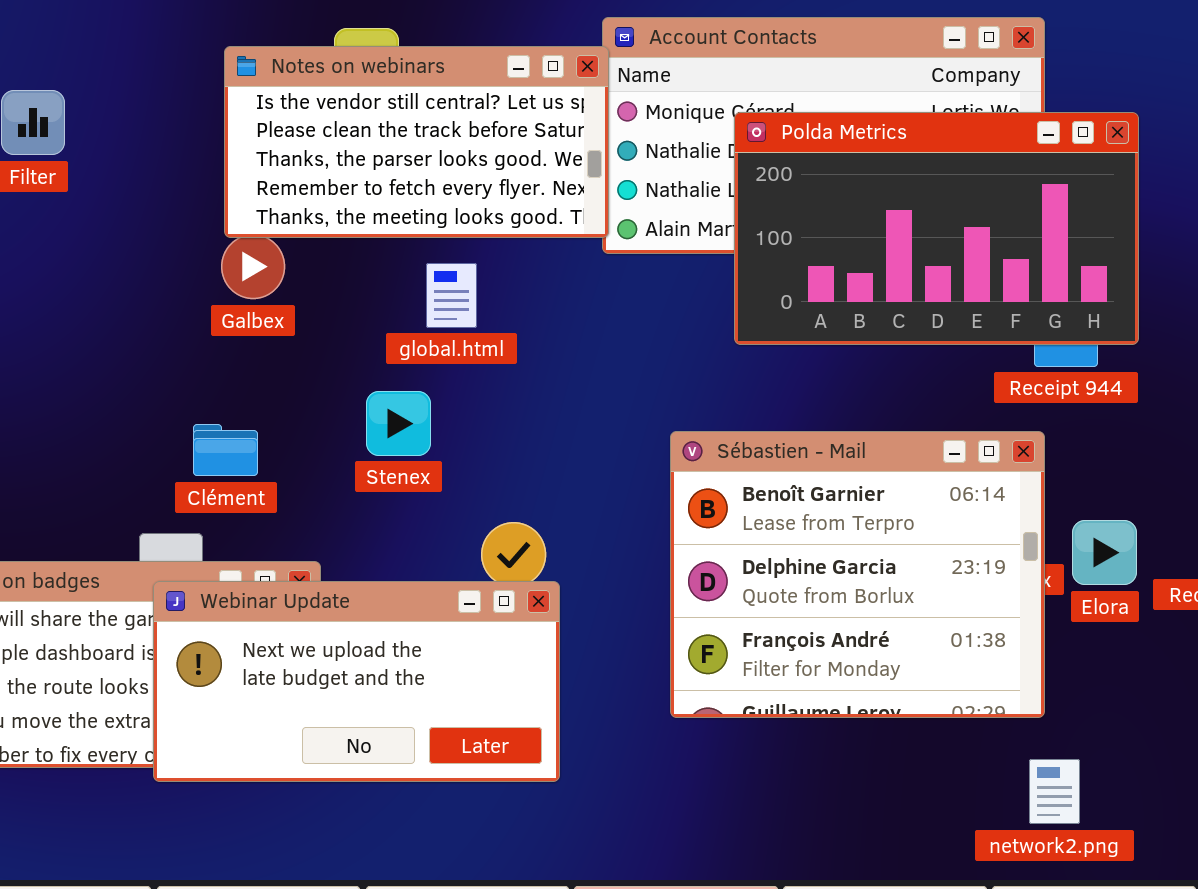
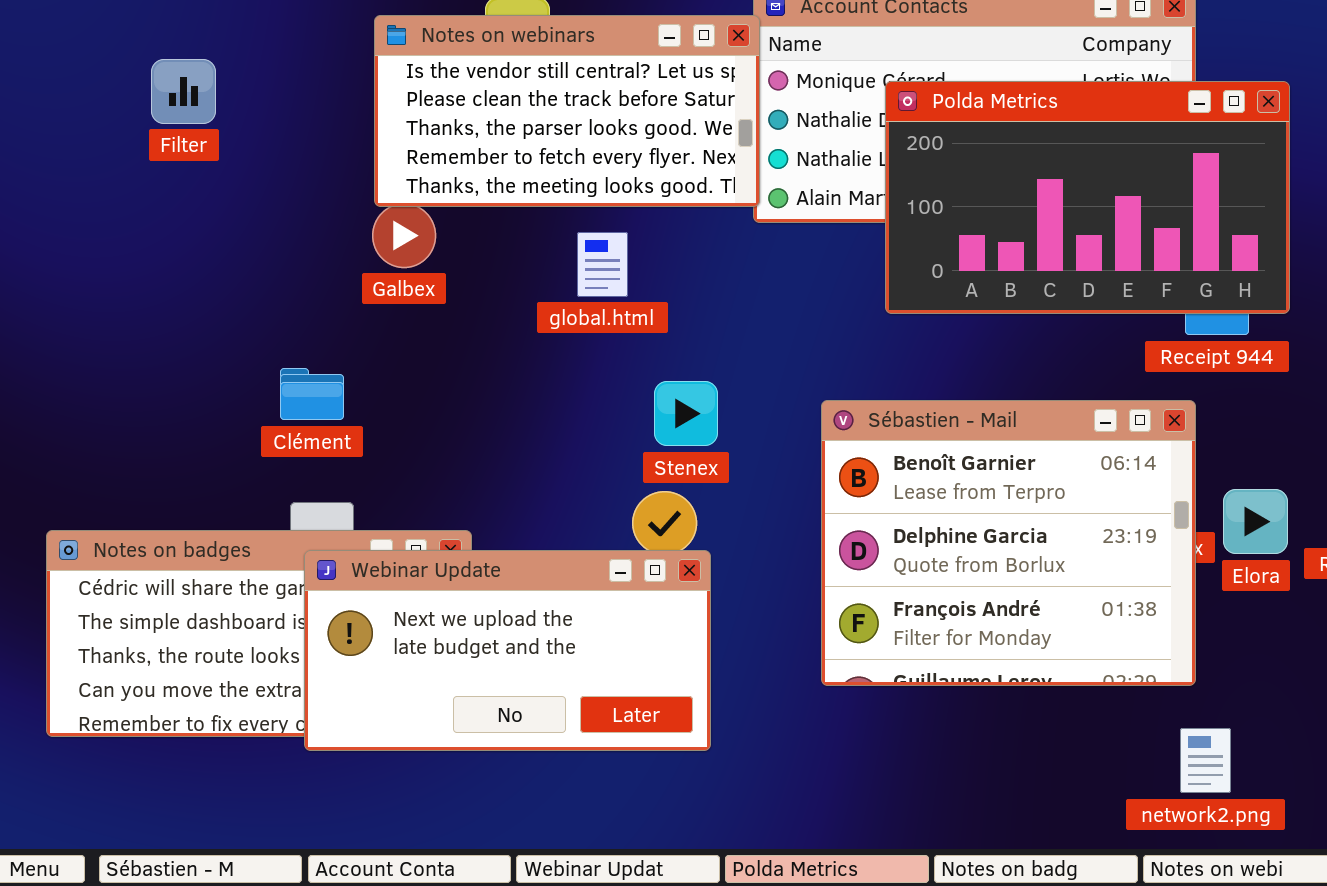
Stenex: [366,391,431,456] -> [654,381,718,446], moved
Clément: [193,424,258,476] -> [280,368,344,420], moved

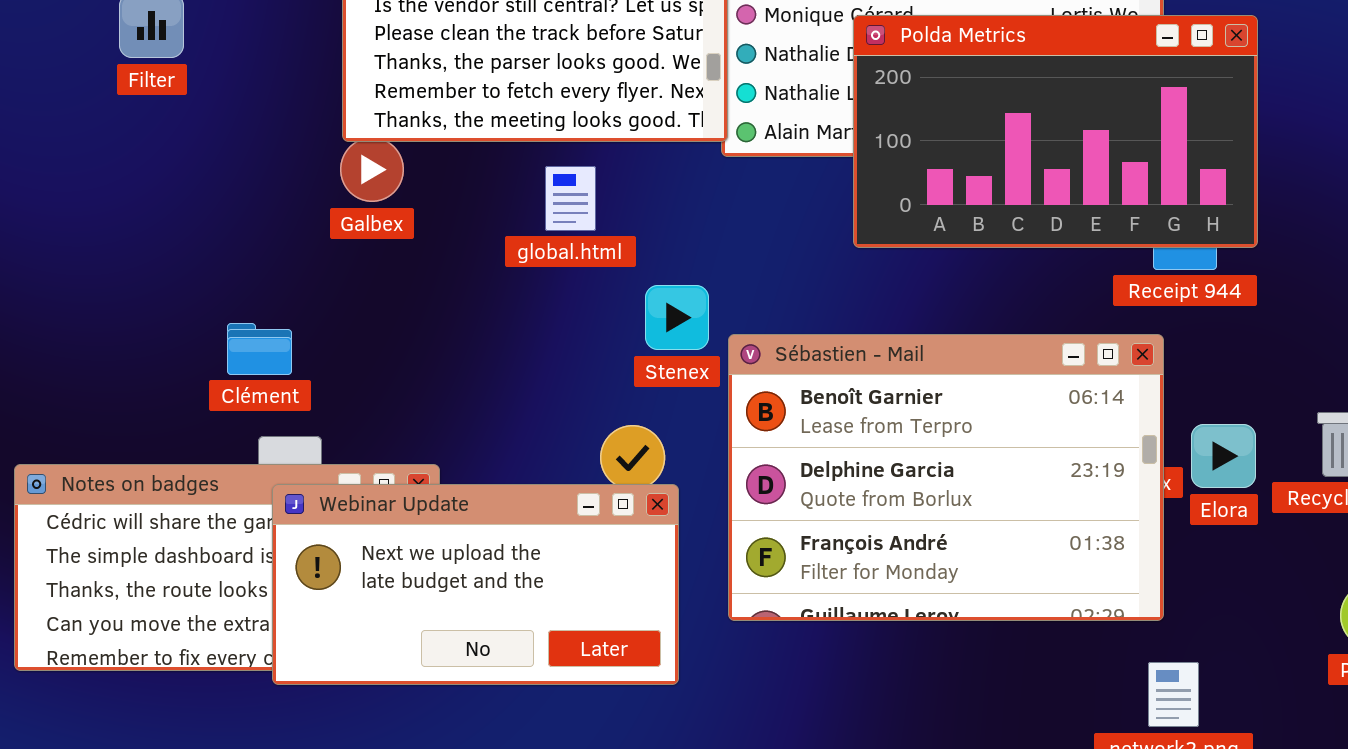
Clément: [280,368,344,420] -> [227,323,292,375], moved
Stenex: [654,381,718,446] -> [645,285,709,350], moved
Sébastien - Mail: [821,400,1196,686] -> [728,334,1164,621], resized

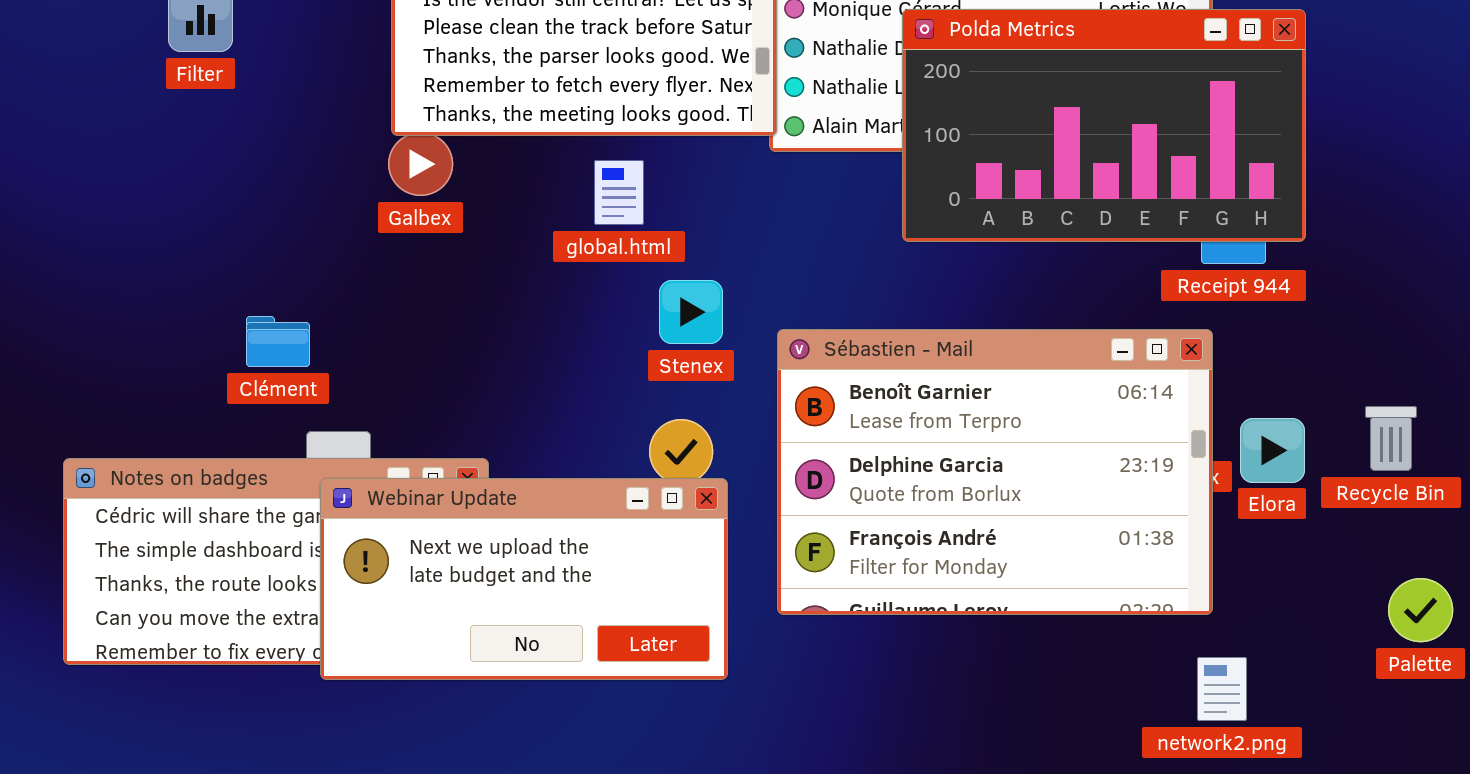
Stenex: [645,285,709,350] -> [659,280,723,344], moved
Clément: [227,323,292,375] -> [246,316,310,367], moved

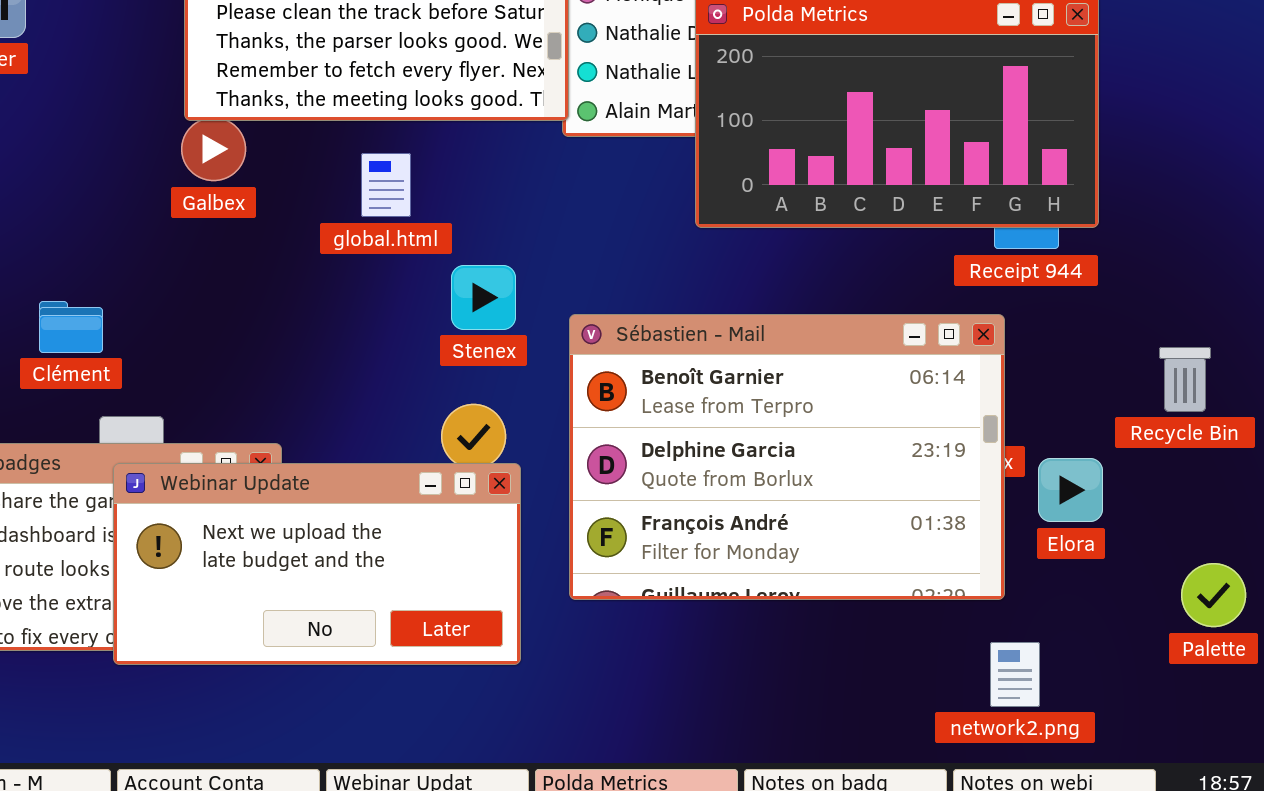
global.html: [594,160,644,225] -> [361,153,411,217], moved
Recycle Bin: [1365,406,1417,471] -> [1159,347,1211,412], moved
Elora: [1240,418,1305,483] -> [1038,458,1103,522], moved

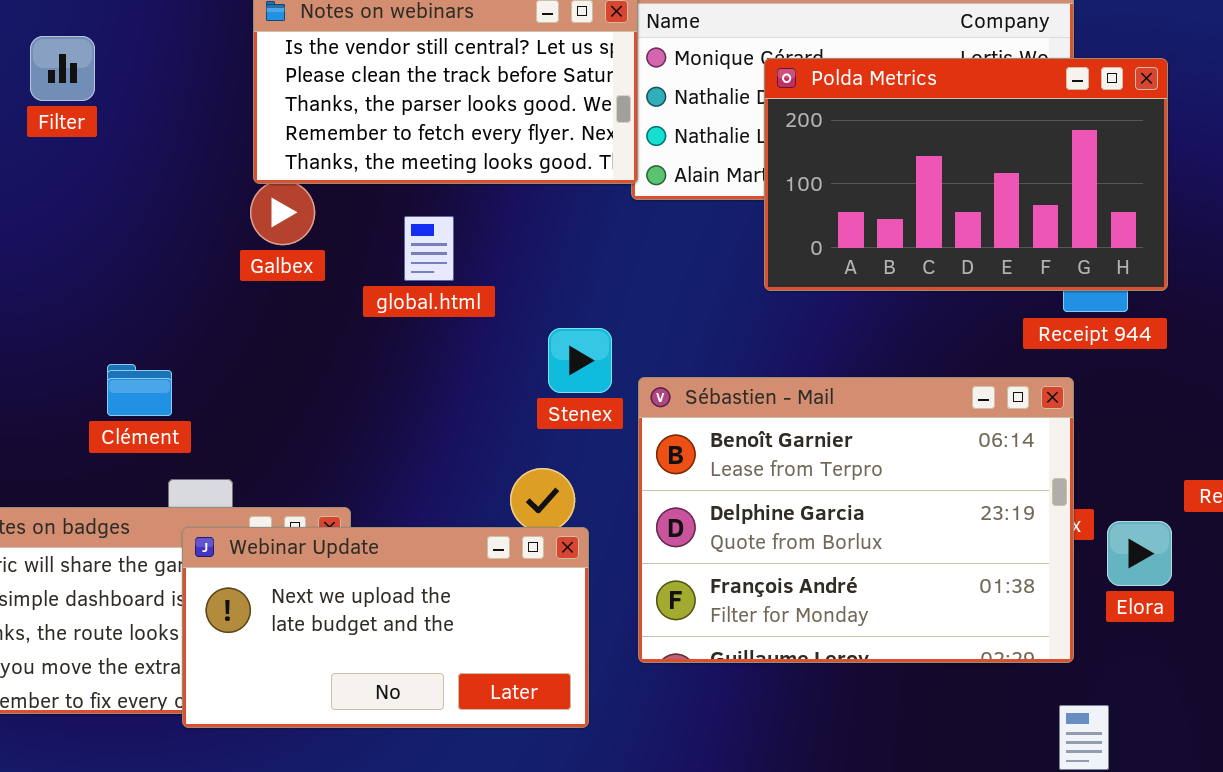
global.html: [361,153,411,217] -> [404,216,454,281], moved
Stenex: [451,265,516,330] -> [548,328,612,393], moved

